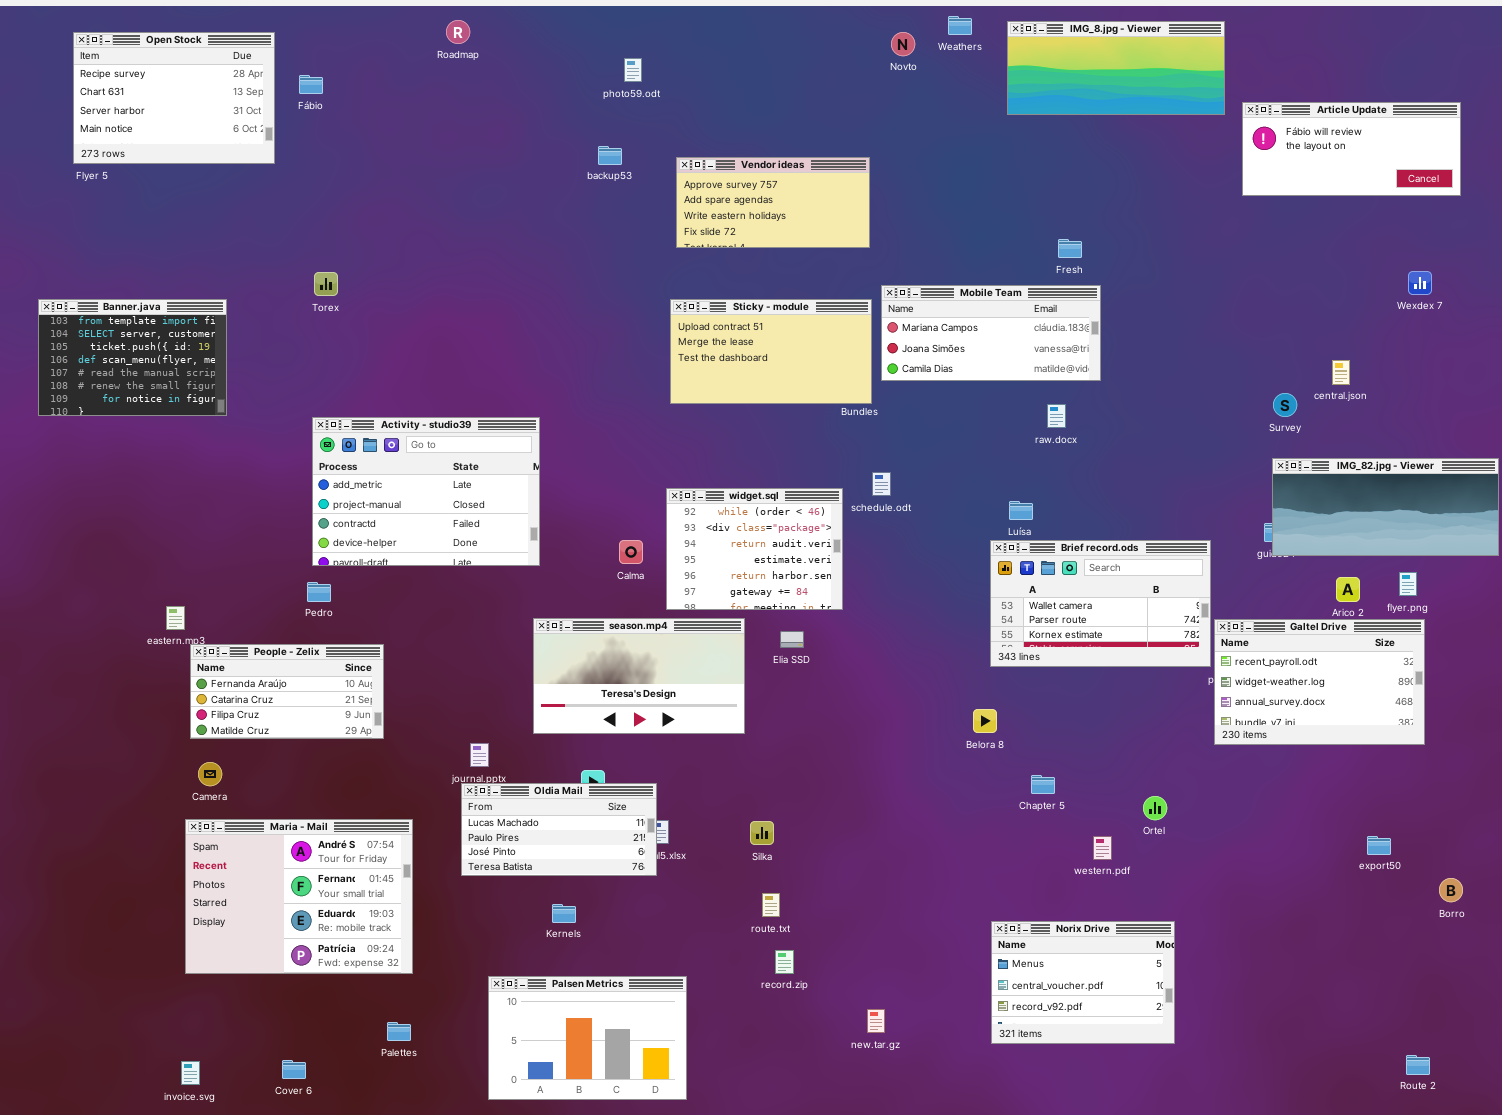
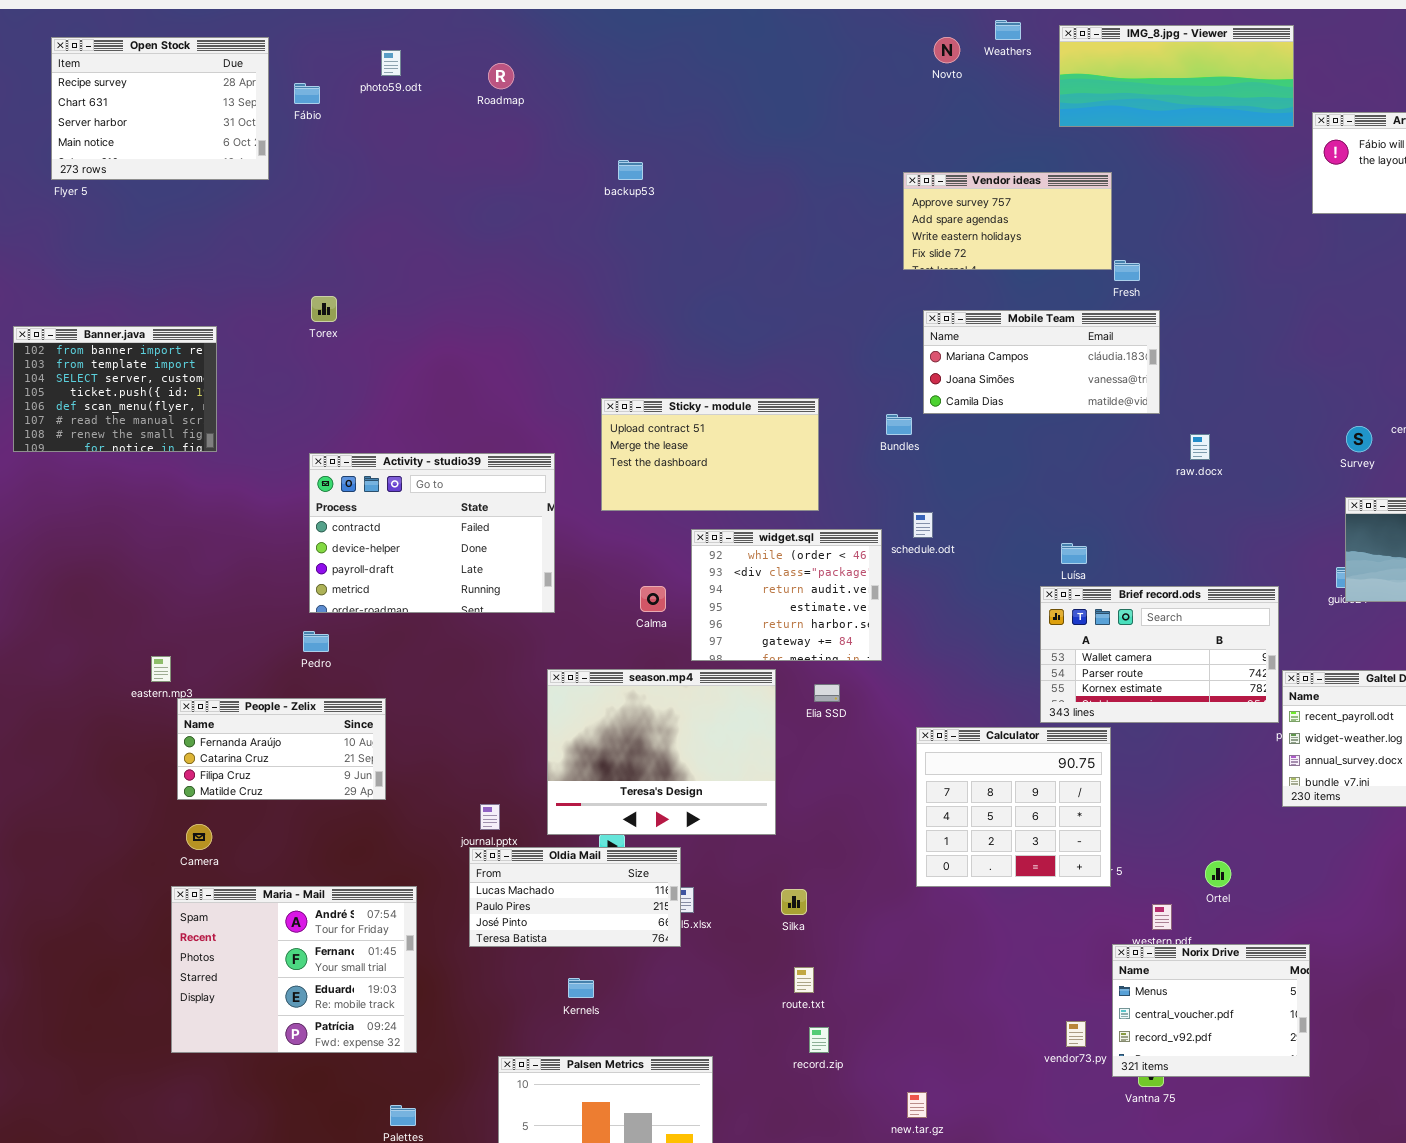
Roadmap: [446,20,470,44] -> [488,63,514,89], moved
photo59.odt: [624,58,642,82] -> [381,50,401,76], moved
Vendor ideas: [676,157,870,248] -> [903,172,1112,270], moved
Banner.java: [38,299,227,416] -> [13,326,217,452], scrolled up 1 row
Sticky - module: [670,299,872,404] -> [601,398,819,511], moved
raw.docx: [1047,404,1066,428] -> [1190,434,1210,460], moved
Activity - studio39: [312,417,540,566] -> [309,453,555,613], scrolled down 2 rows
season.mp4: [533,618,745,734] -> [547,669,776,835], resized
Calculator: none -> [916,727,1111,887], opened
Norix Drive: [991,921,1175,1044] -> [1112,944,1310,1077], moved

